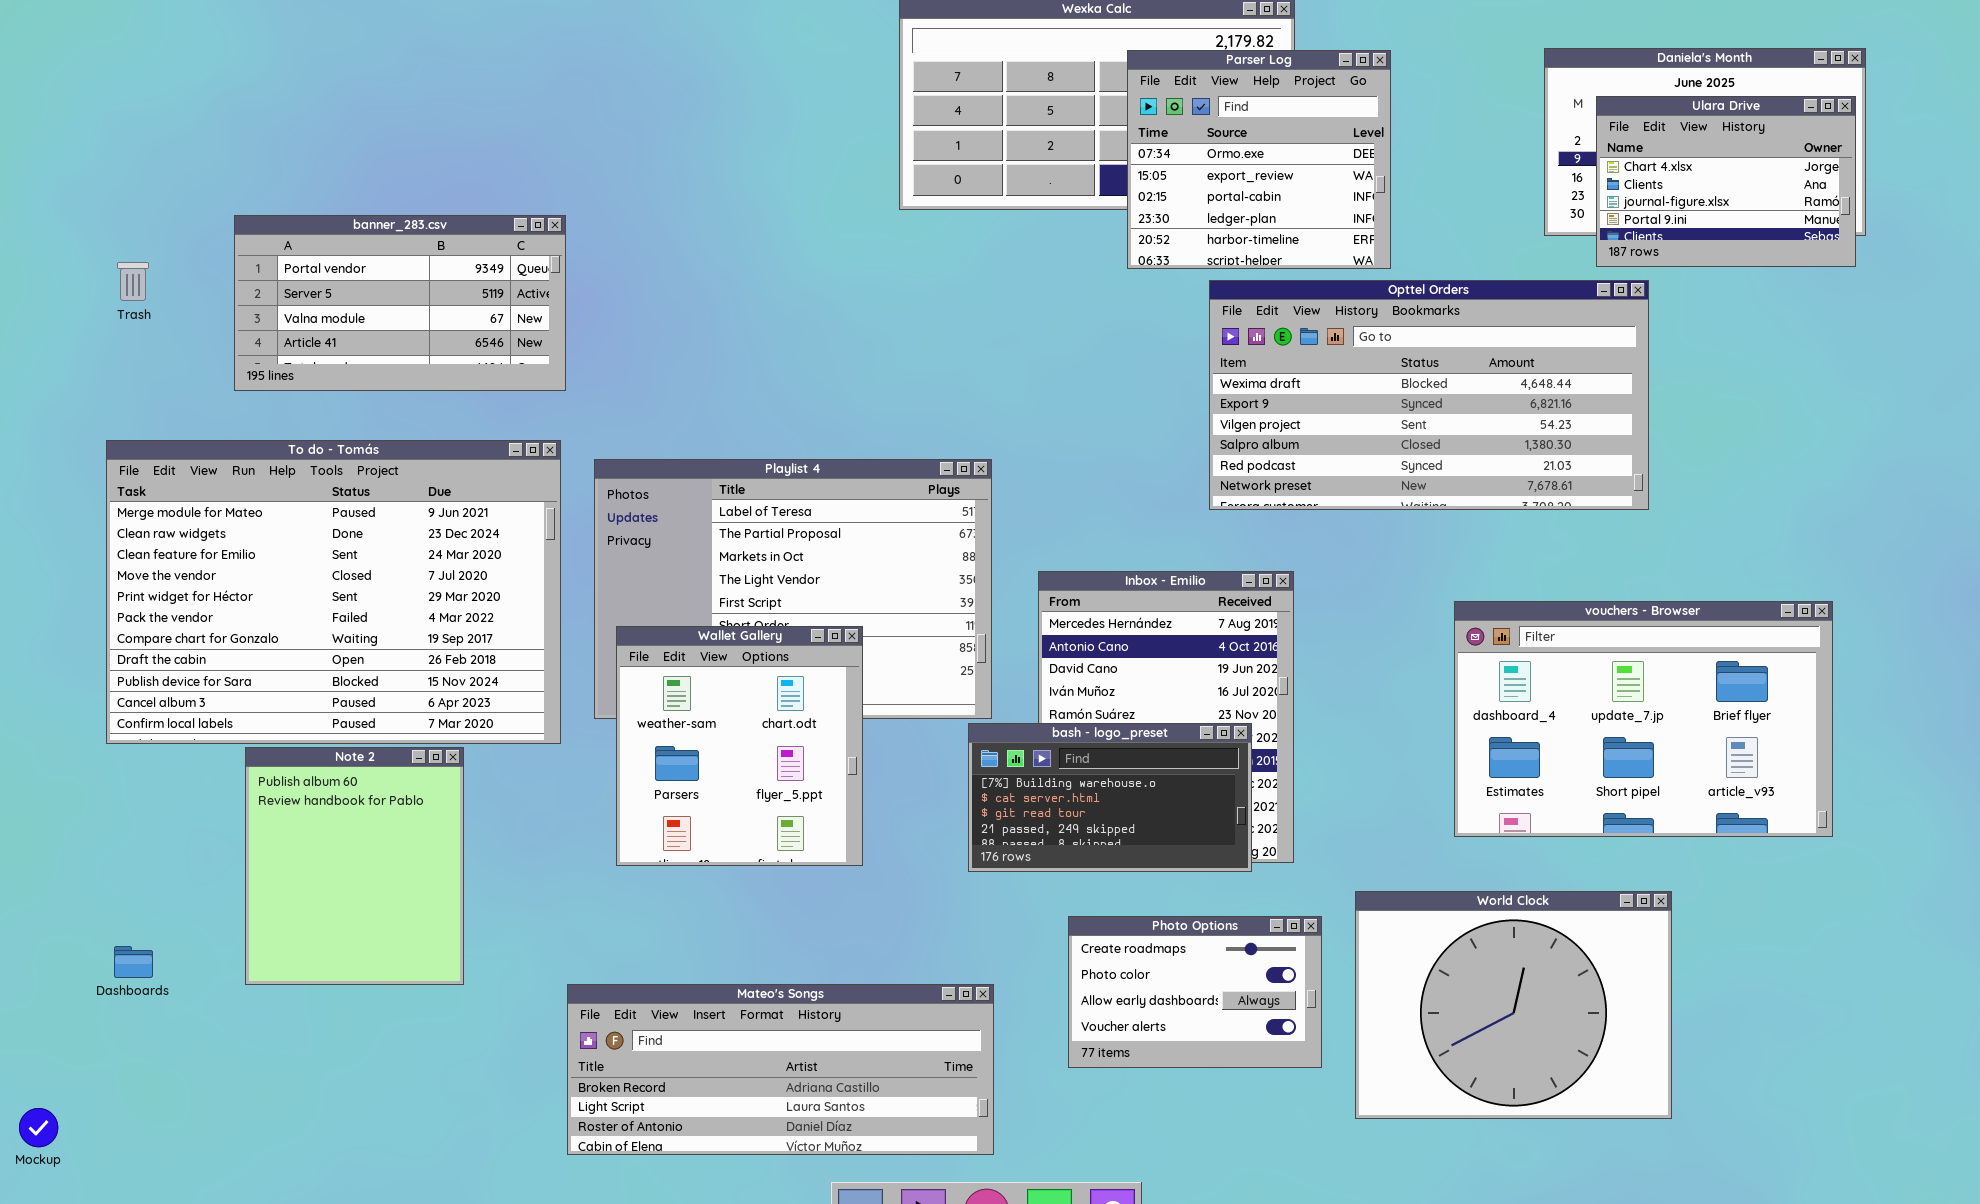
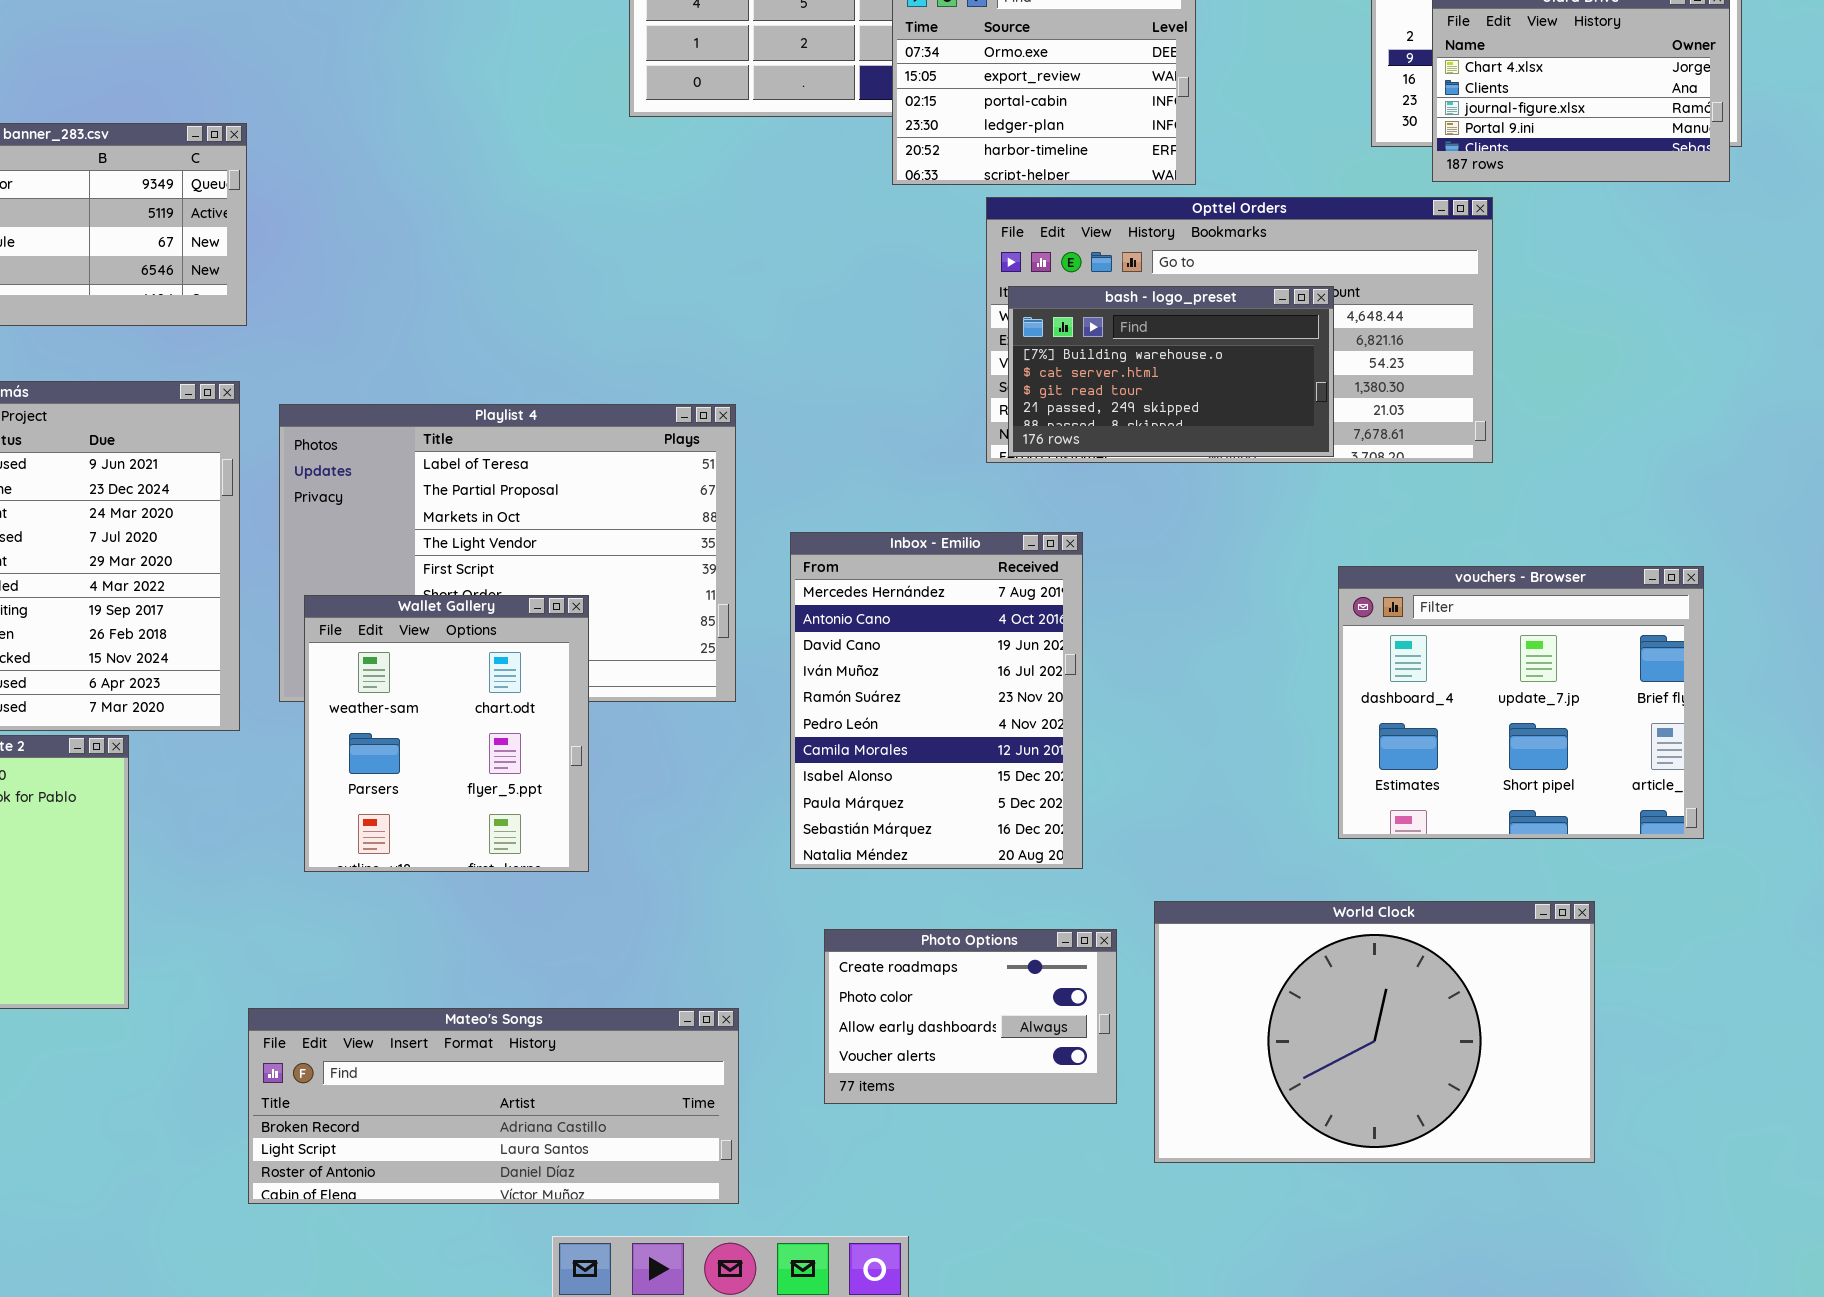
vouchers - Browser: [1454,601,1833,837] -> [1338,566,1704,839], resized
bash - logo_preset: [968,723,1252,872] -> [1008,286,1334,457], moved
World Clock: [1355,891,1672,1119] -> [1154,901,1595,1163], resized

